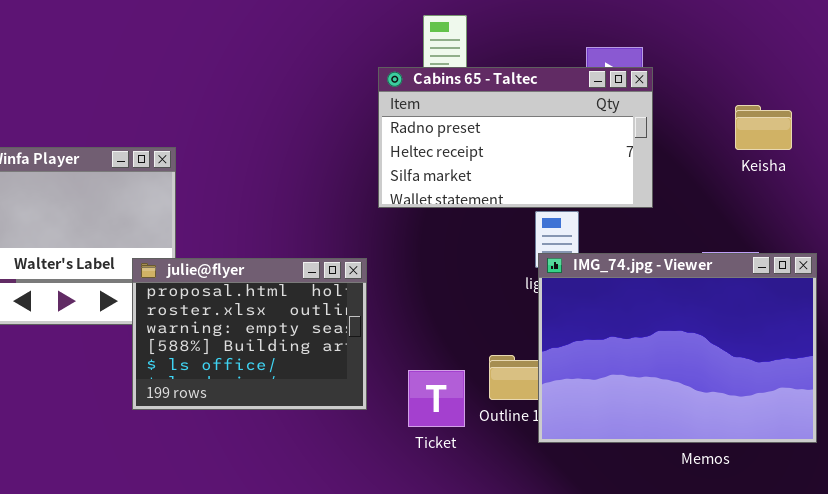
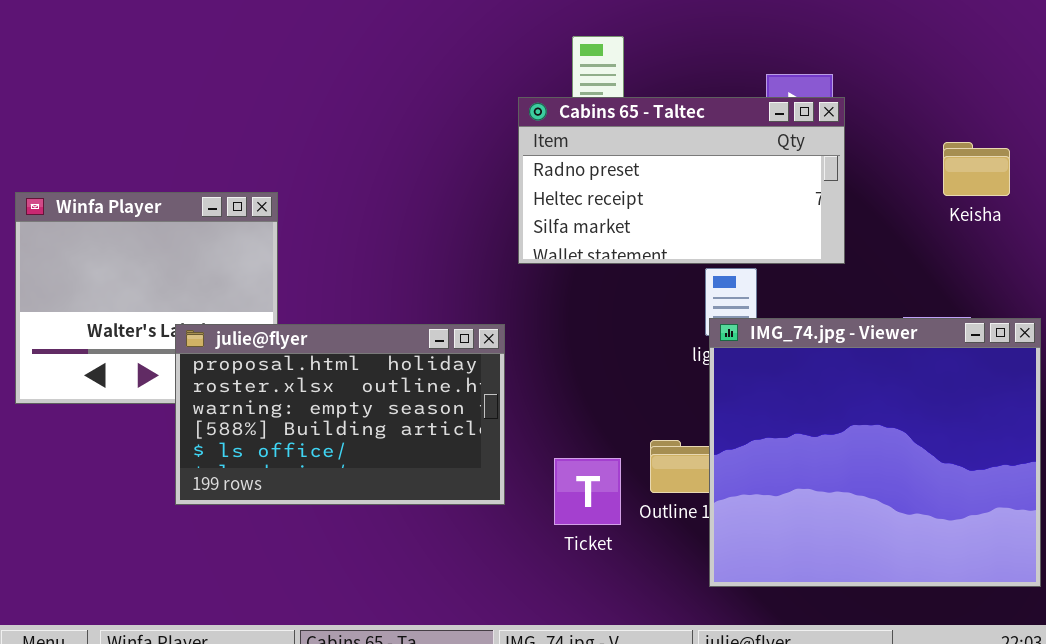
IMG_74.jpg - Viewer: [538,253,817,443] -> [709,318,1041,587], resized
julie@flyer: [132,258,367,410] -> [175,324,505,505], resized

